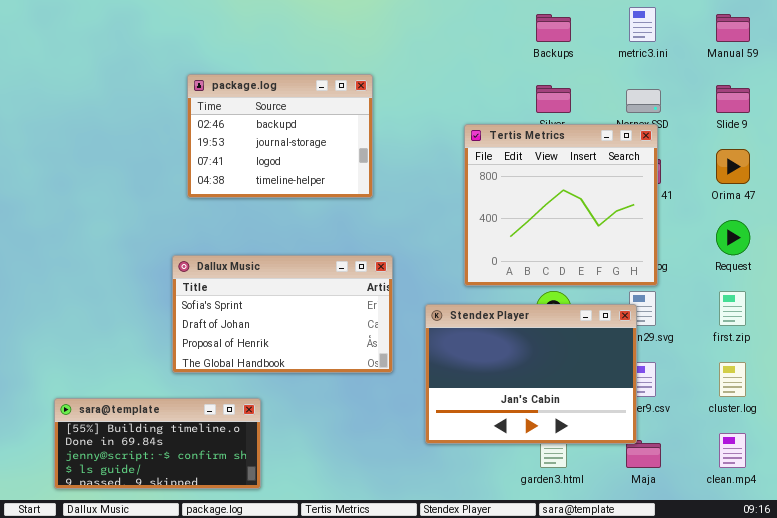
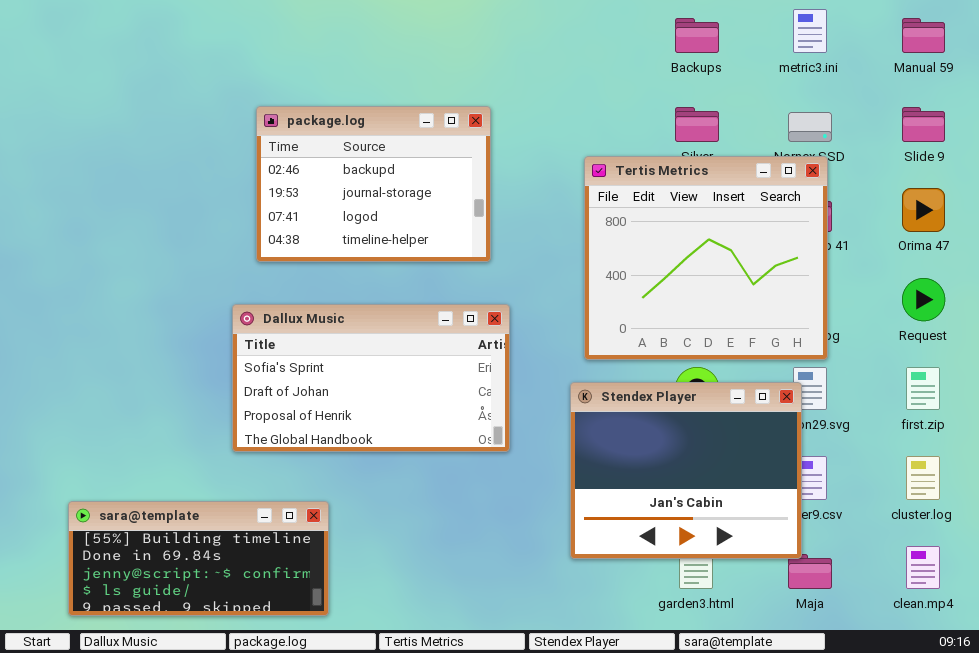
package.log: [187,74,373,198] -> [256,106,491,262], moved
Dallux Music: [172,255,393,373] -> [232,304,510,452], moved
Stendex Player: [425,304,637,444] -> [570,382,802,559], resized

